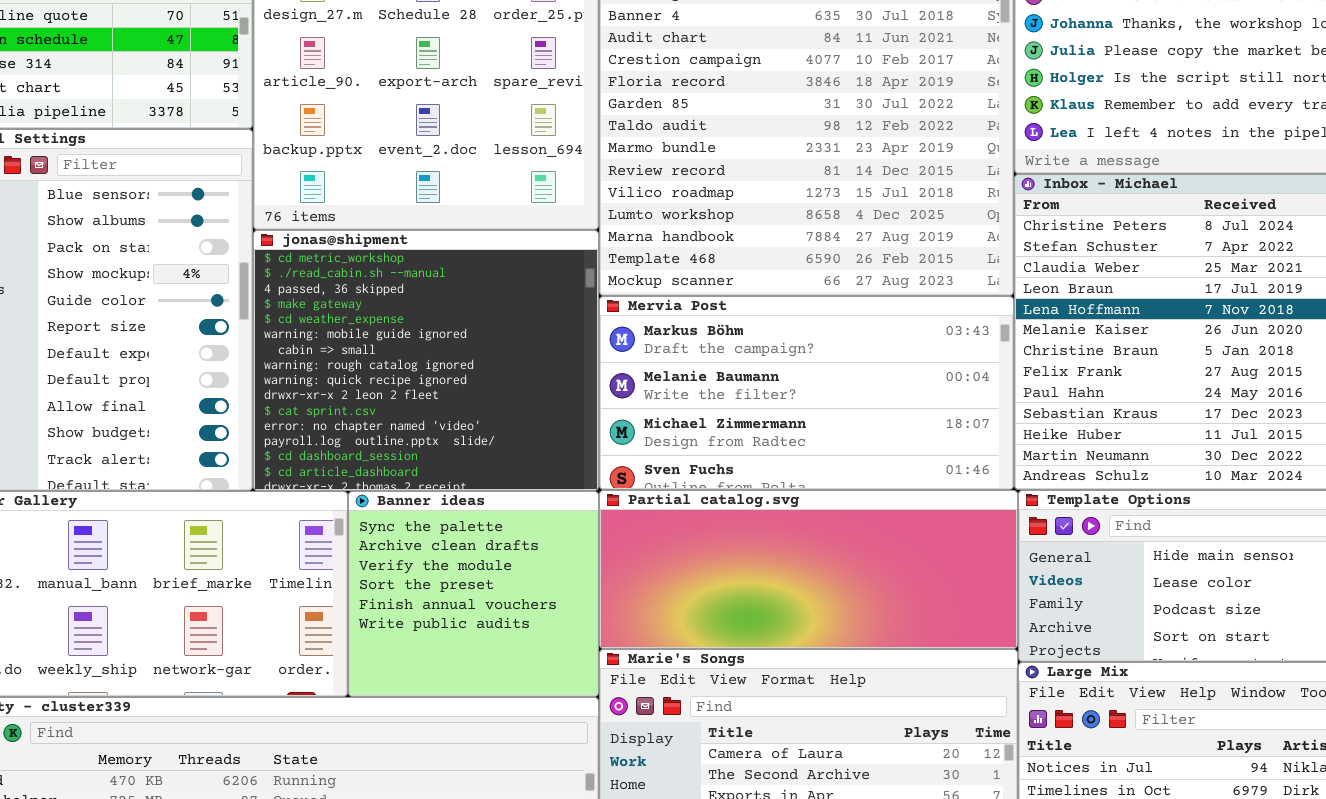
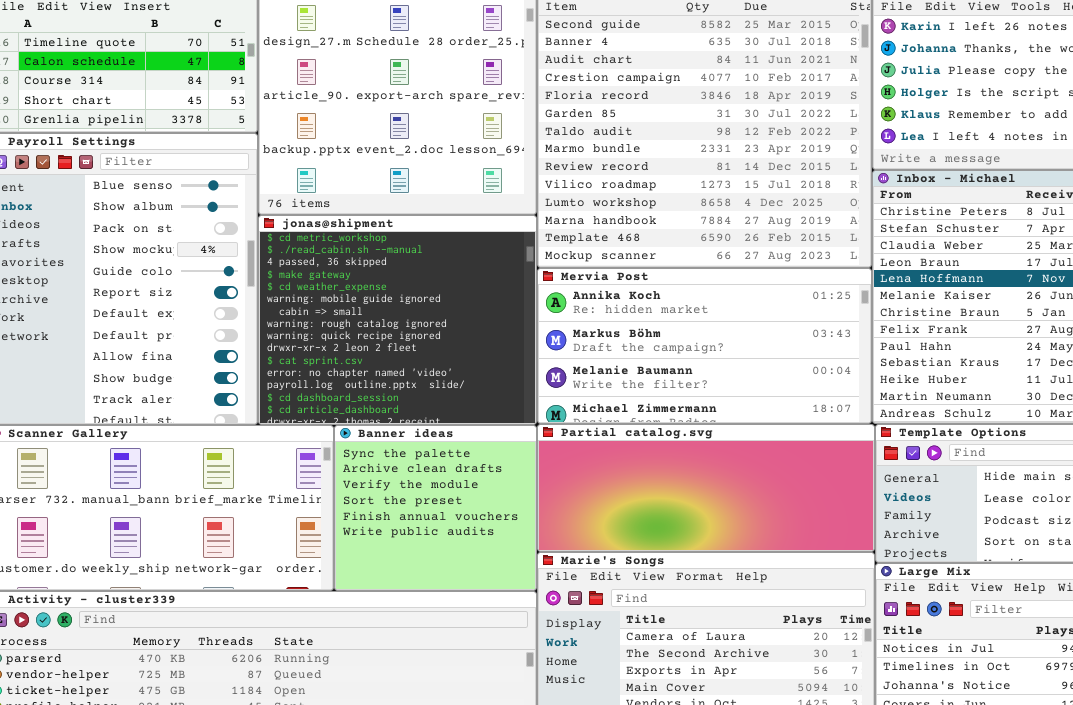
Mervia Post: [599,296,1014,490] -> [537,268,872,424], scrolled up 1 row

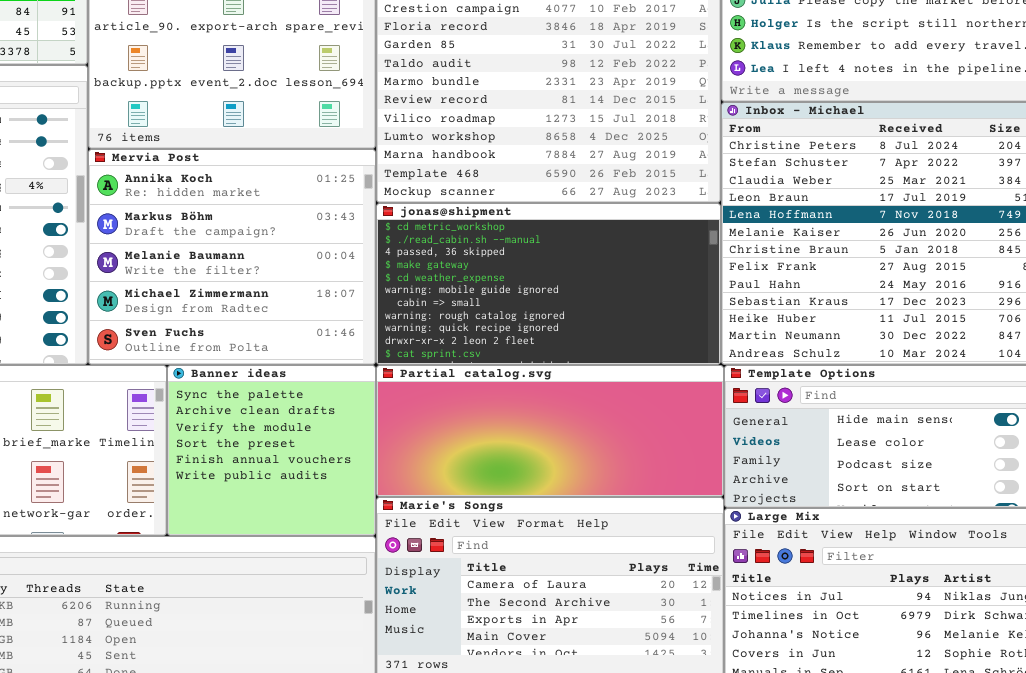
jonas@shipment: [258,215,537,425] -> [376,203,721,365], moved, resized
Mervia Post: [537,268,872,424] -> [88,149,376,365], moved, resized

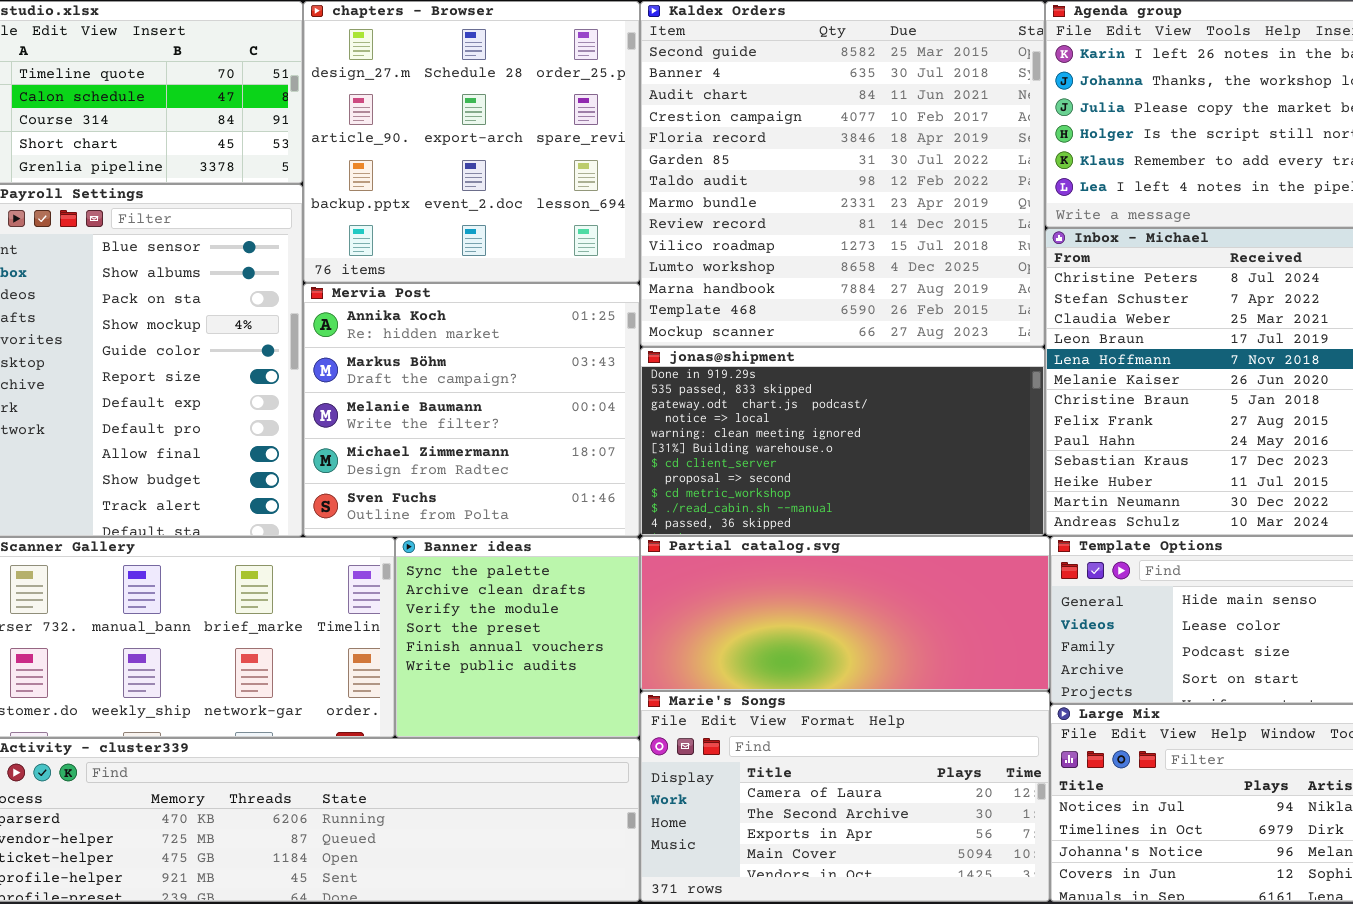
jonas@shipment: [376,203,721,365] -> [640,347,1045,536], scrolled up 8 rows

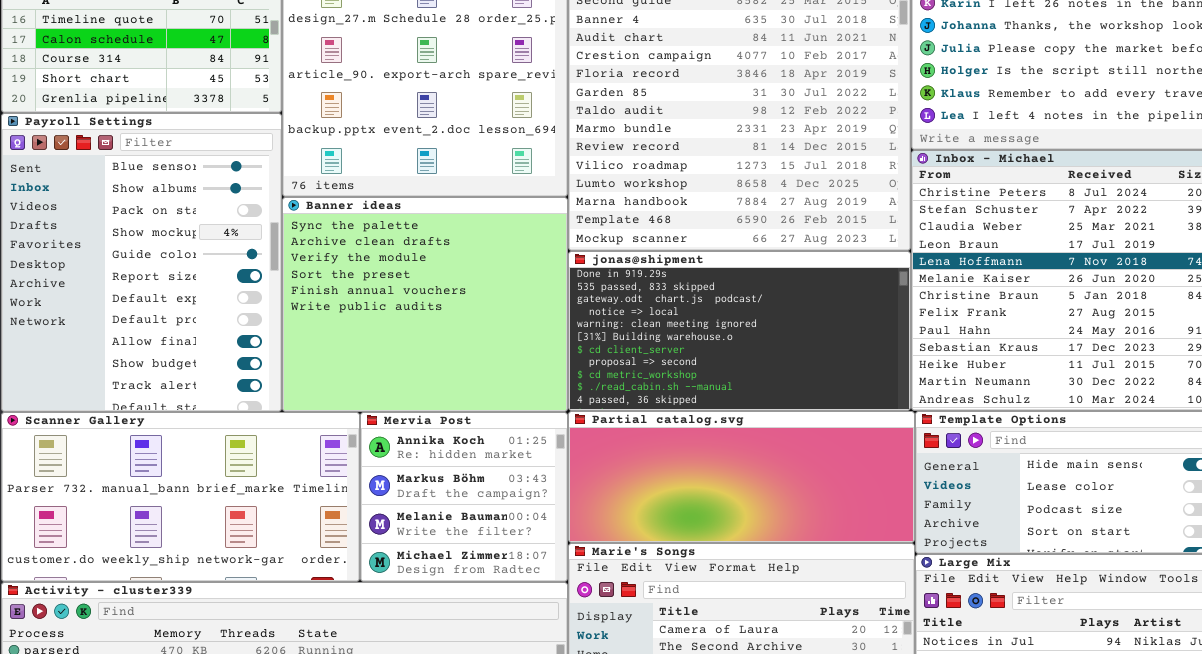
Mervia Post: [303,283,640,537] -> [360,412,568,582], moved, resized
Banner ideas: [395,537,640,738] -> [282,197,568,412], moved, resized

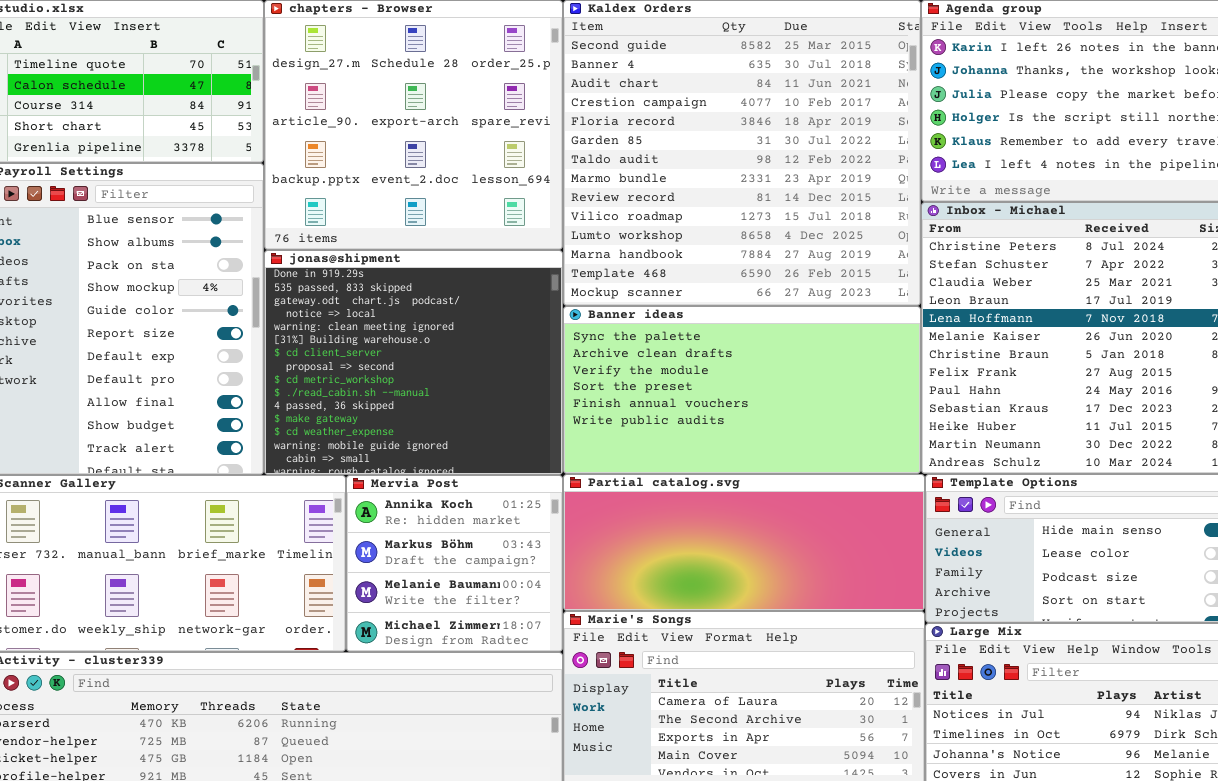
Banner ideas: [282,197,568,412] -> [563,306,921,474], moved, resized
jonas@shipment: [568,251,911,411] -> [264,250,563,475], moved, resized

